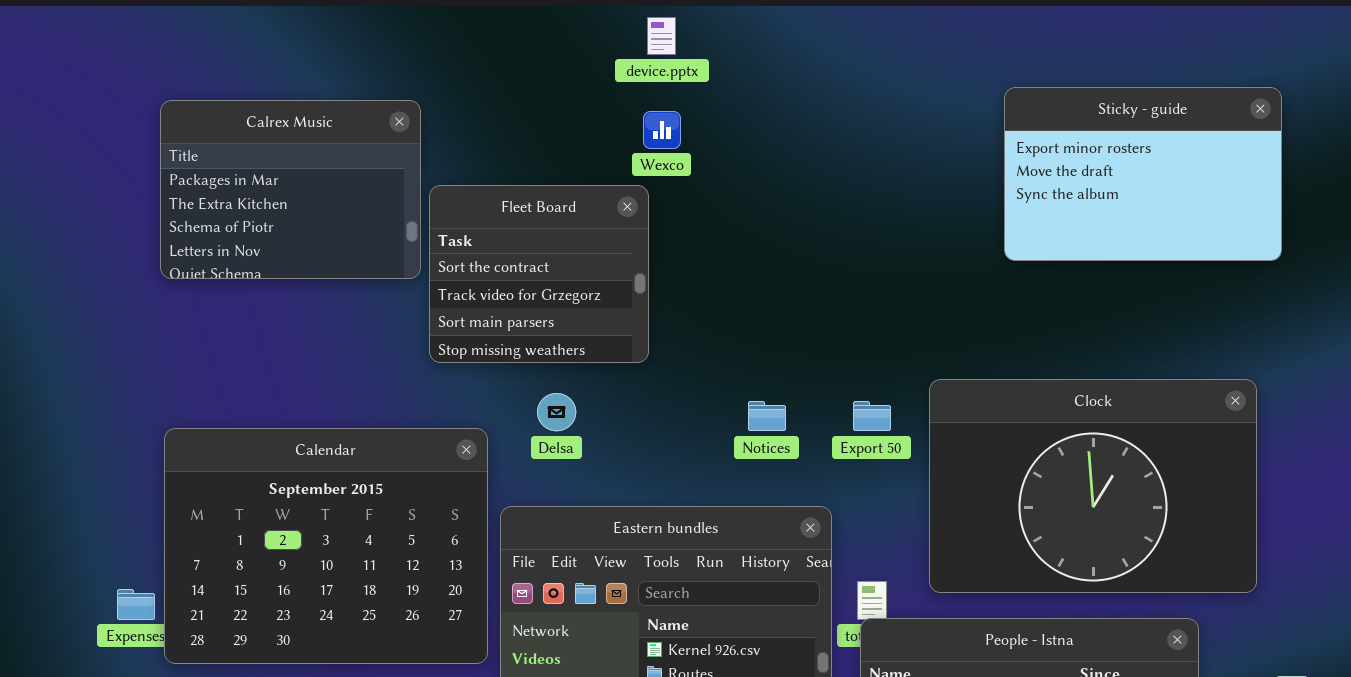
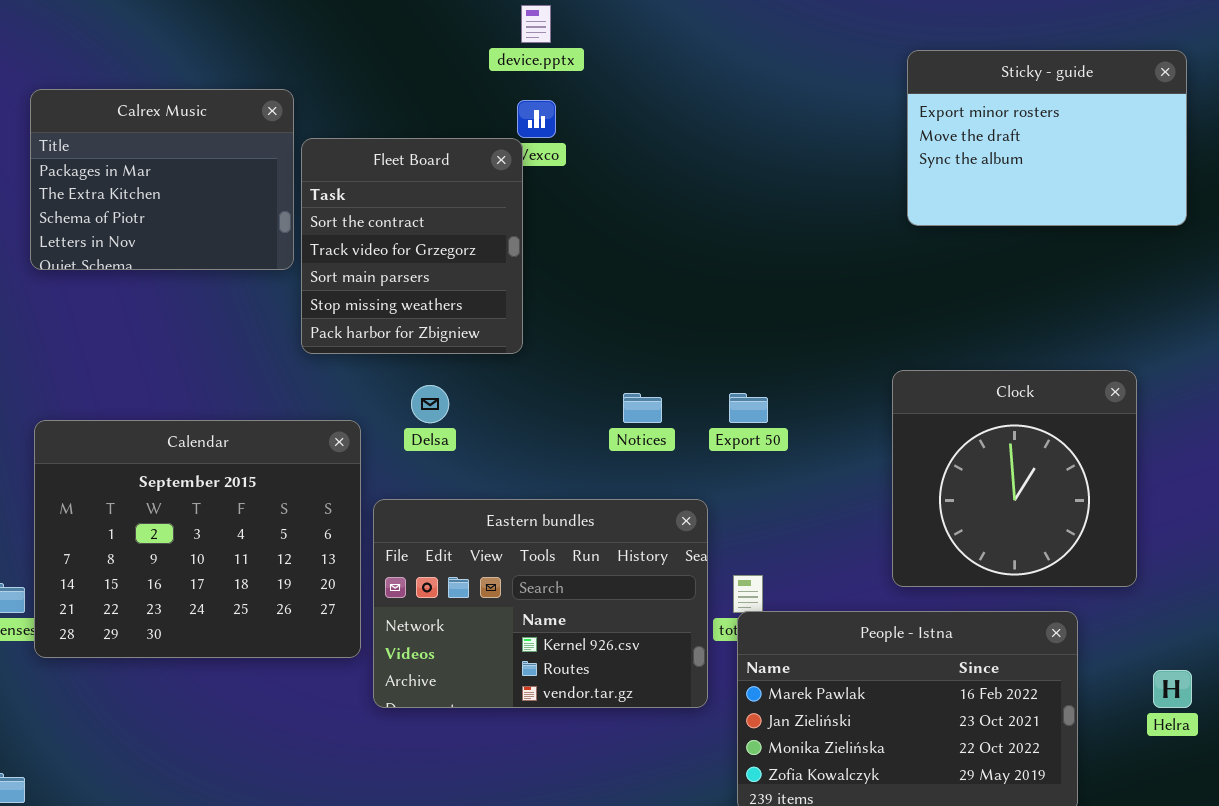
Sticky - guide: [1004,87,1282,261] -> [907,50,1187,226], moved
Fleet Board: [429,185,649,363] -> [301,138,523,354], resized
Clock: [929,379,1257,593] -> [892,370,1137,587], resized

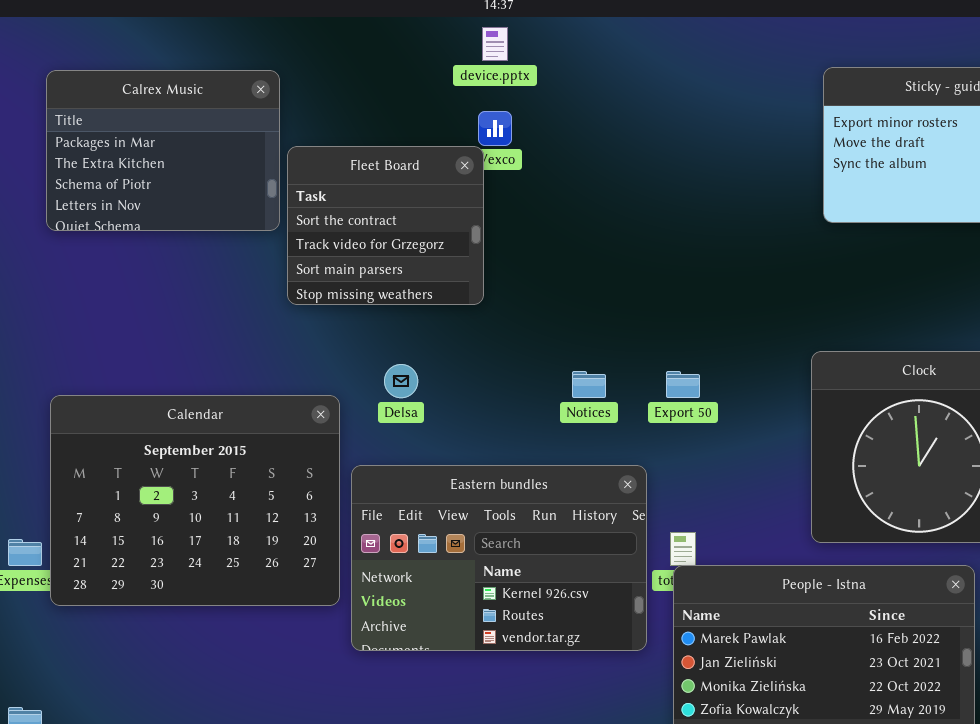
Calrex Music: [30,89,294,270] -> [46,70,280,231], moved
Fleet Board: [301,138,523,354] -> [287,146,484,305], resized

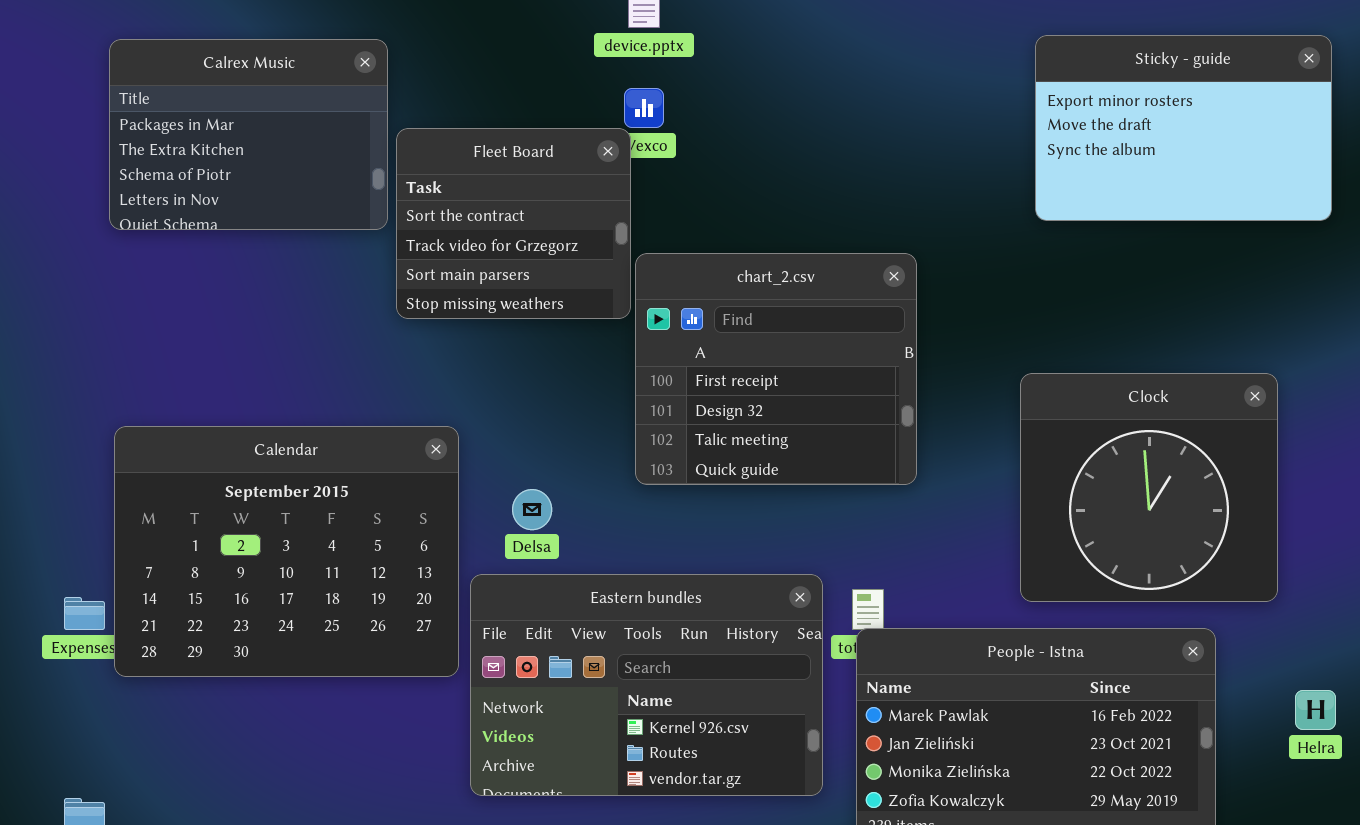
chart_2.csv: none -> [635,253,917,485], opened
Delsa: [384,364,418,398] -> [512,489,552,530], moved
Eastern bundles: [351,465,647,651] -> [470,574,823,796], moved

